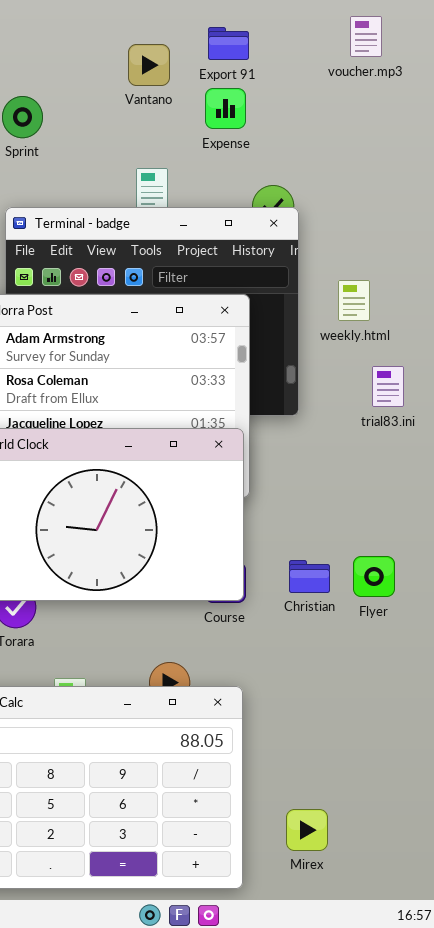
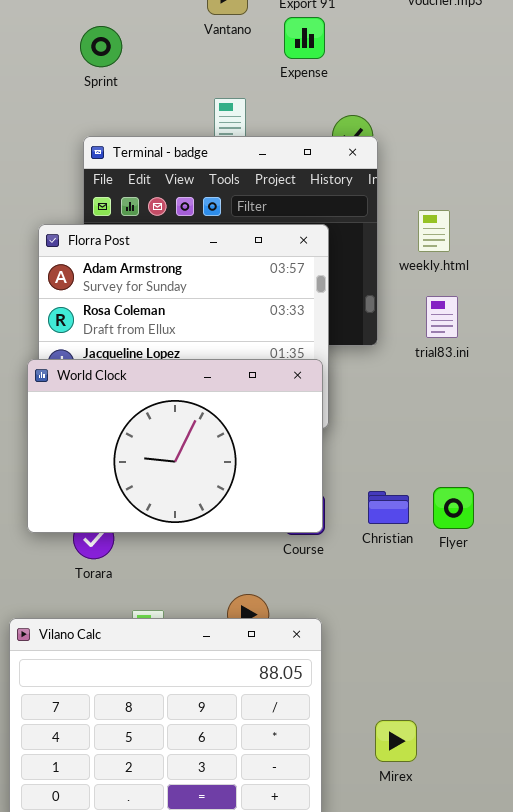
trial83.ini: [372,366,404,407] -> [426,296,458,338], moved
Mirex: [286,809,328,851] -> [375,720,417,762], moved

